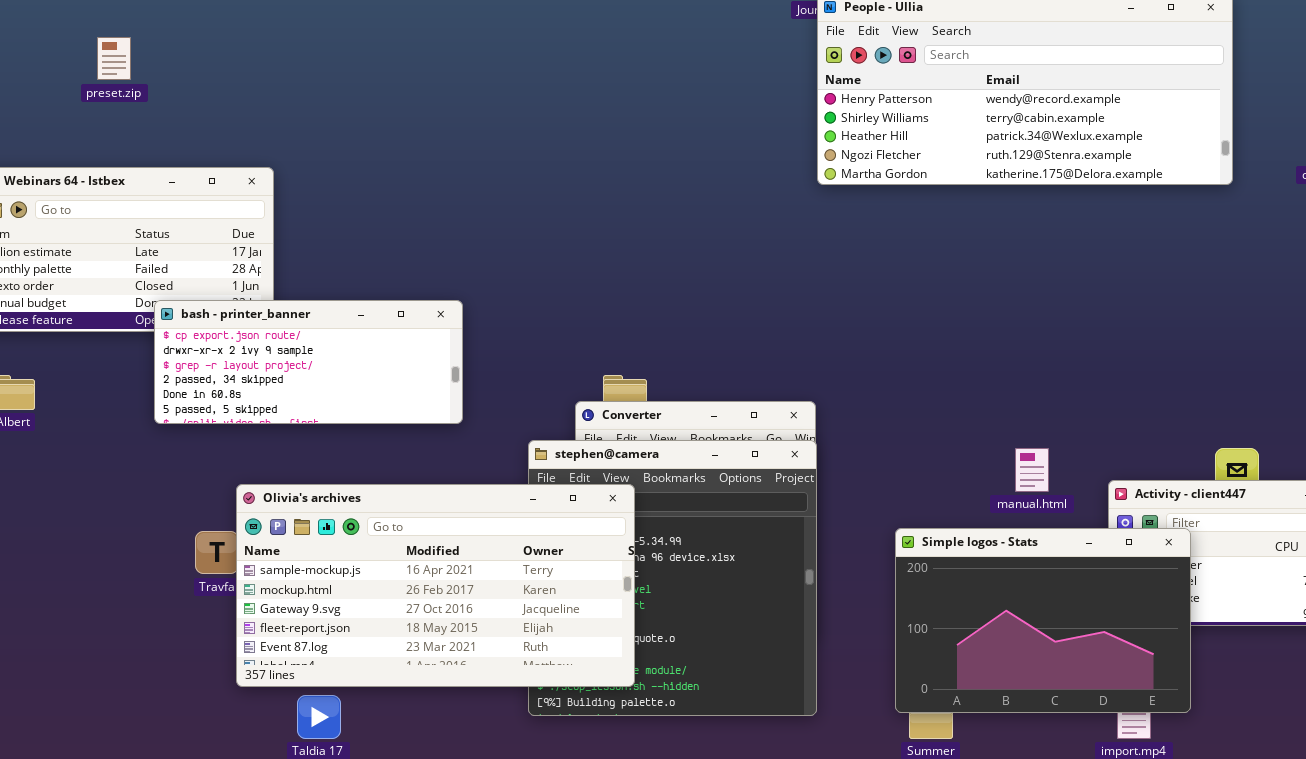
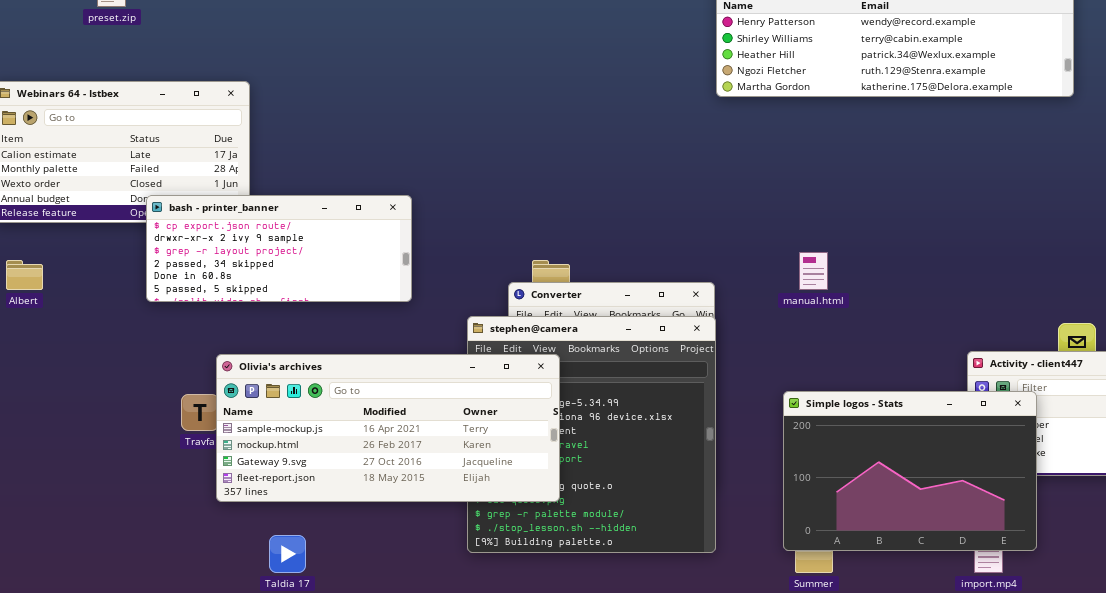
manual.html: [1015,448,1049,492] -> [799,252,828,290], moved
Olivia's archives: [236,484,635,687] -> [216,354,560,502], resized

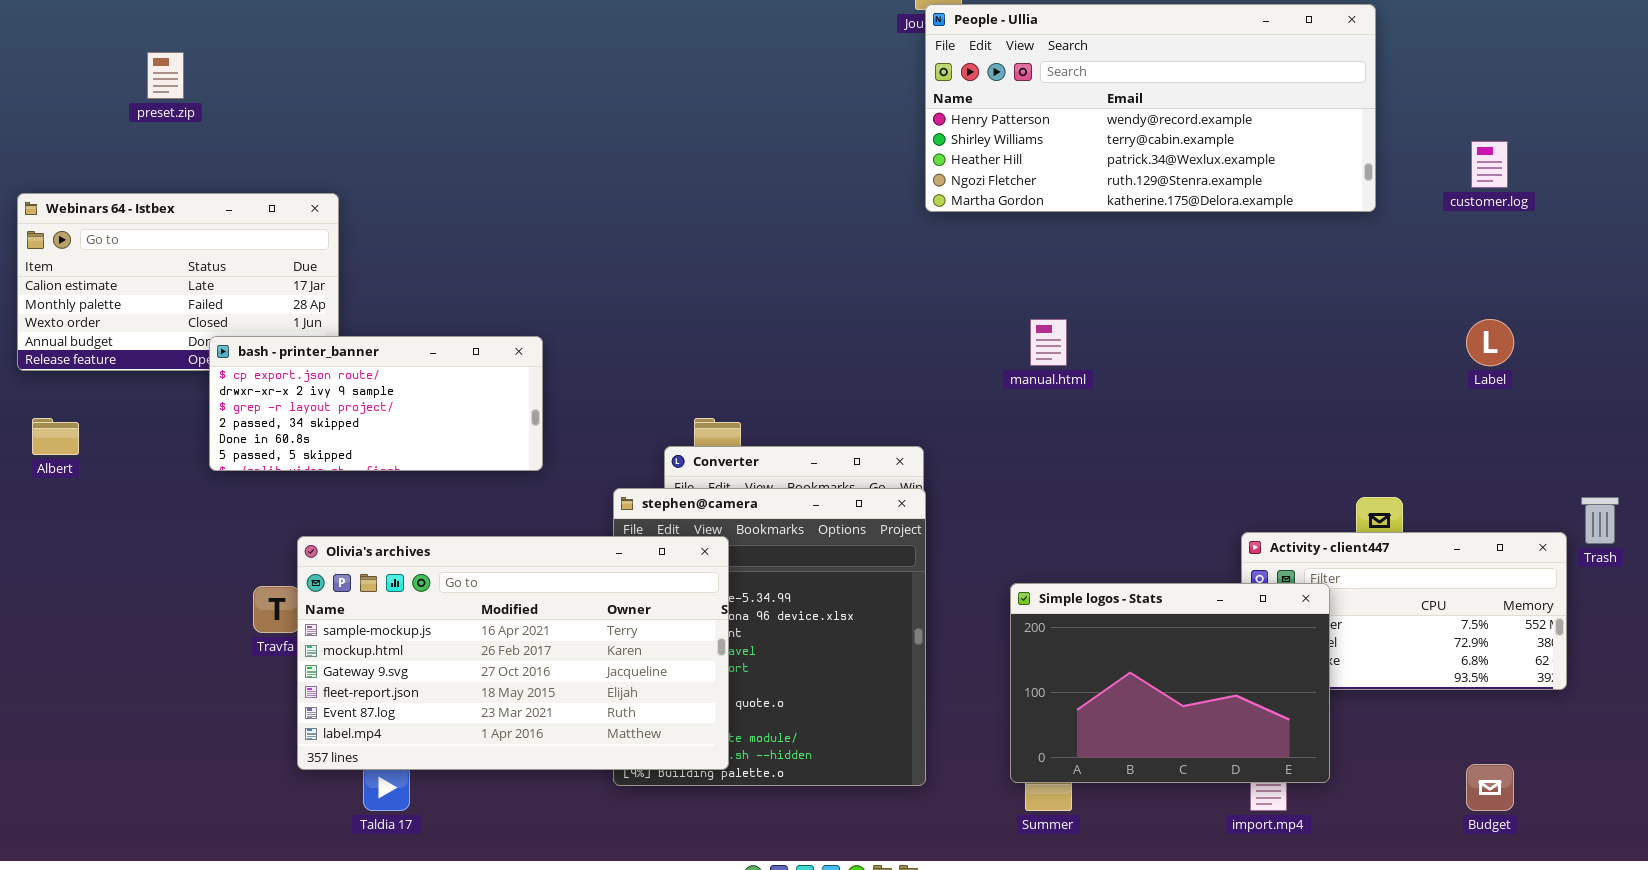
manual.html: [799,252,828,290] -> [1030,319,1067,366], moved
Olivia's archives: [216,354,560,502] -> [297,536,729,770], resized

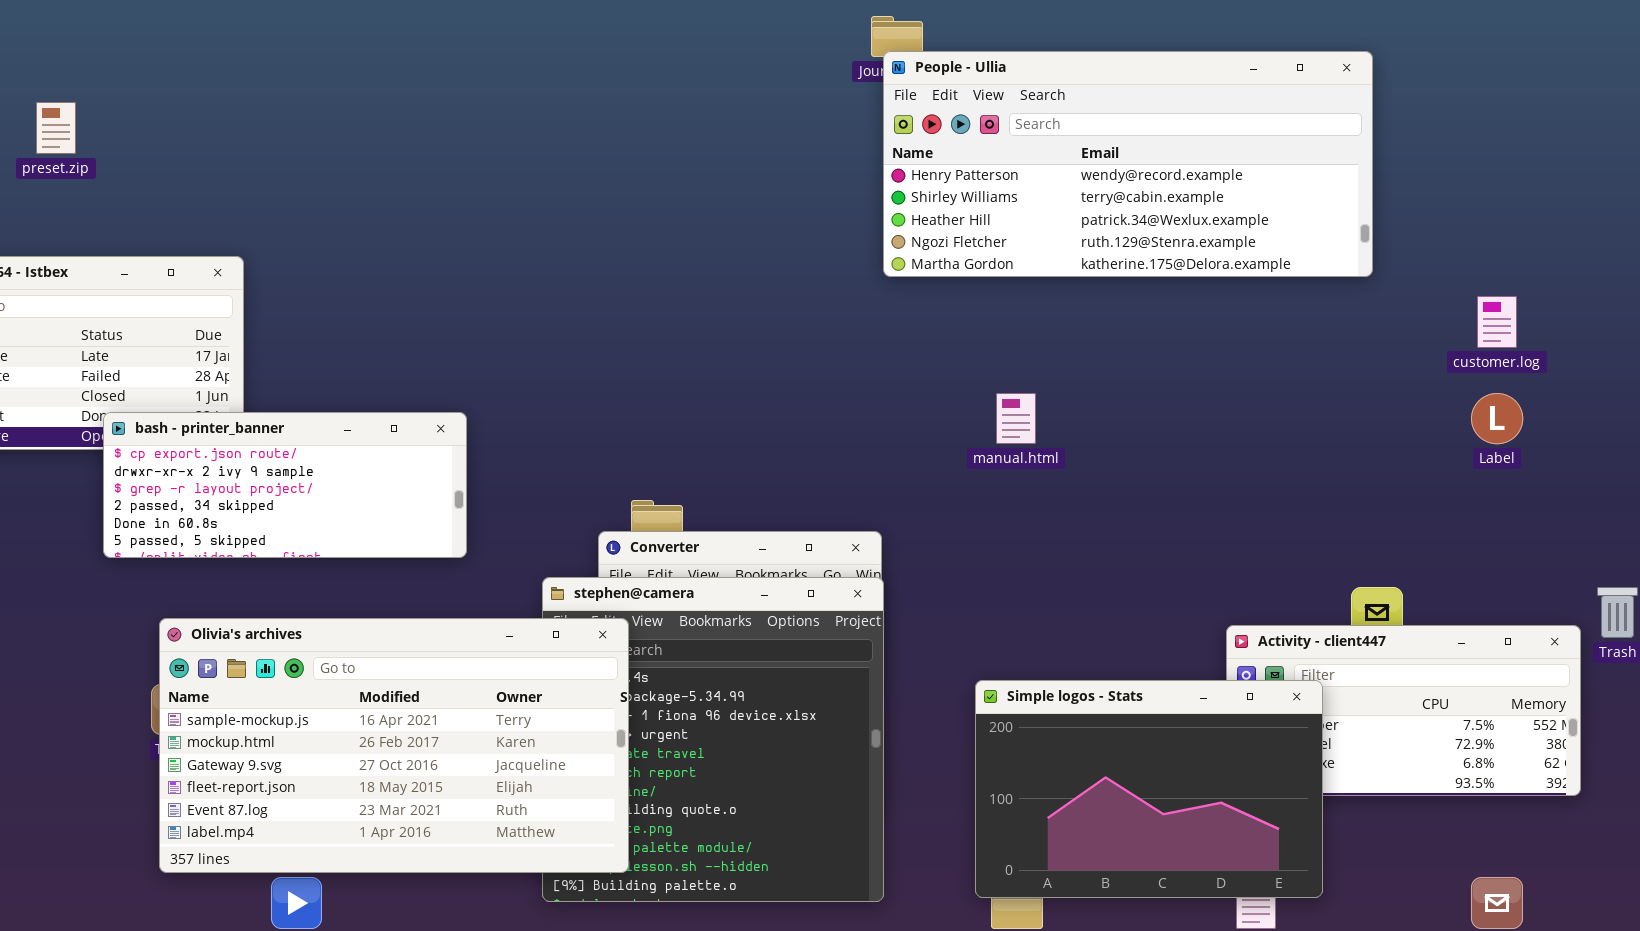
customer.log: [1471,141,1508,188] -> [1477,296,1517,348], moved
Olivia's archives: [297,536,729,770] -> [159,618,629,873], moved

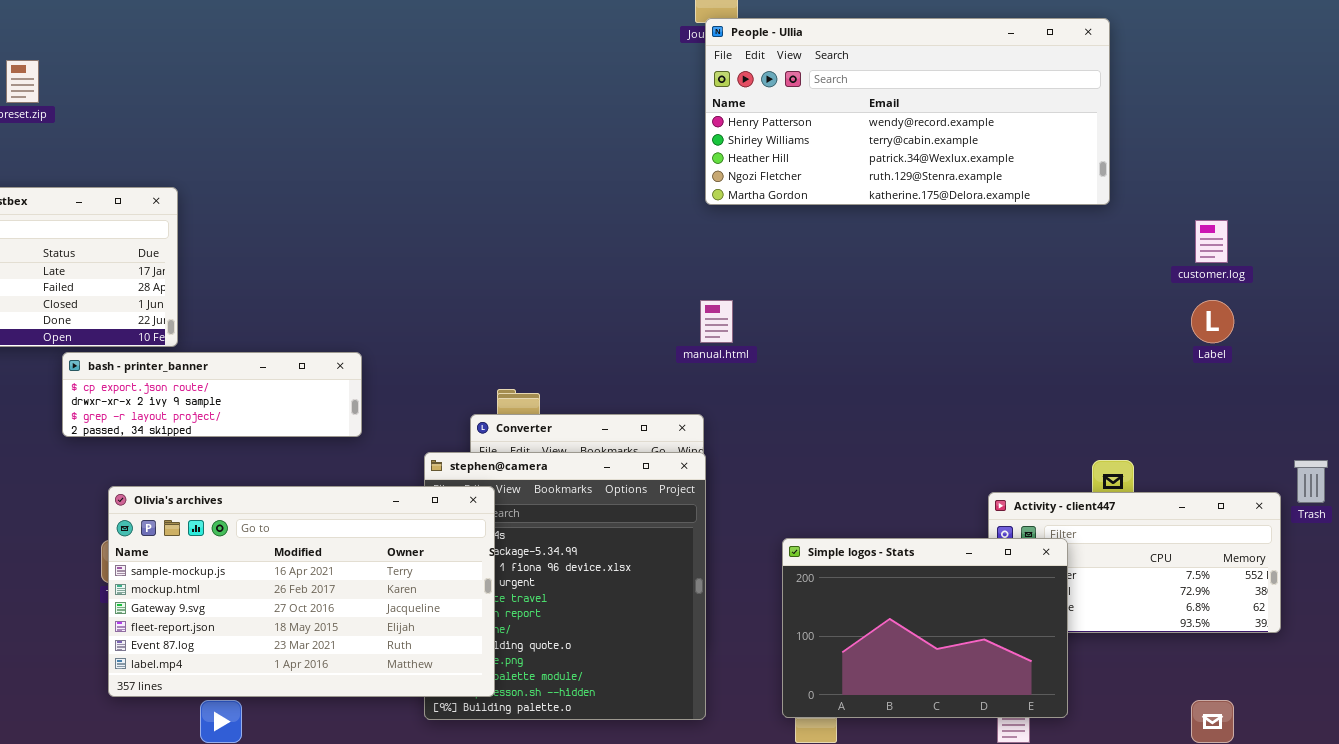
manual.html: [996,393,1036,444] -> [700,300,733,343], moved
bash - printer_banner: [103,412,467,558] -> [62,352,362,437], resized

